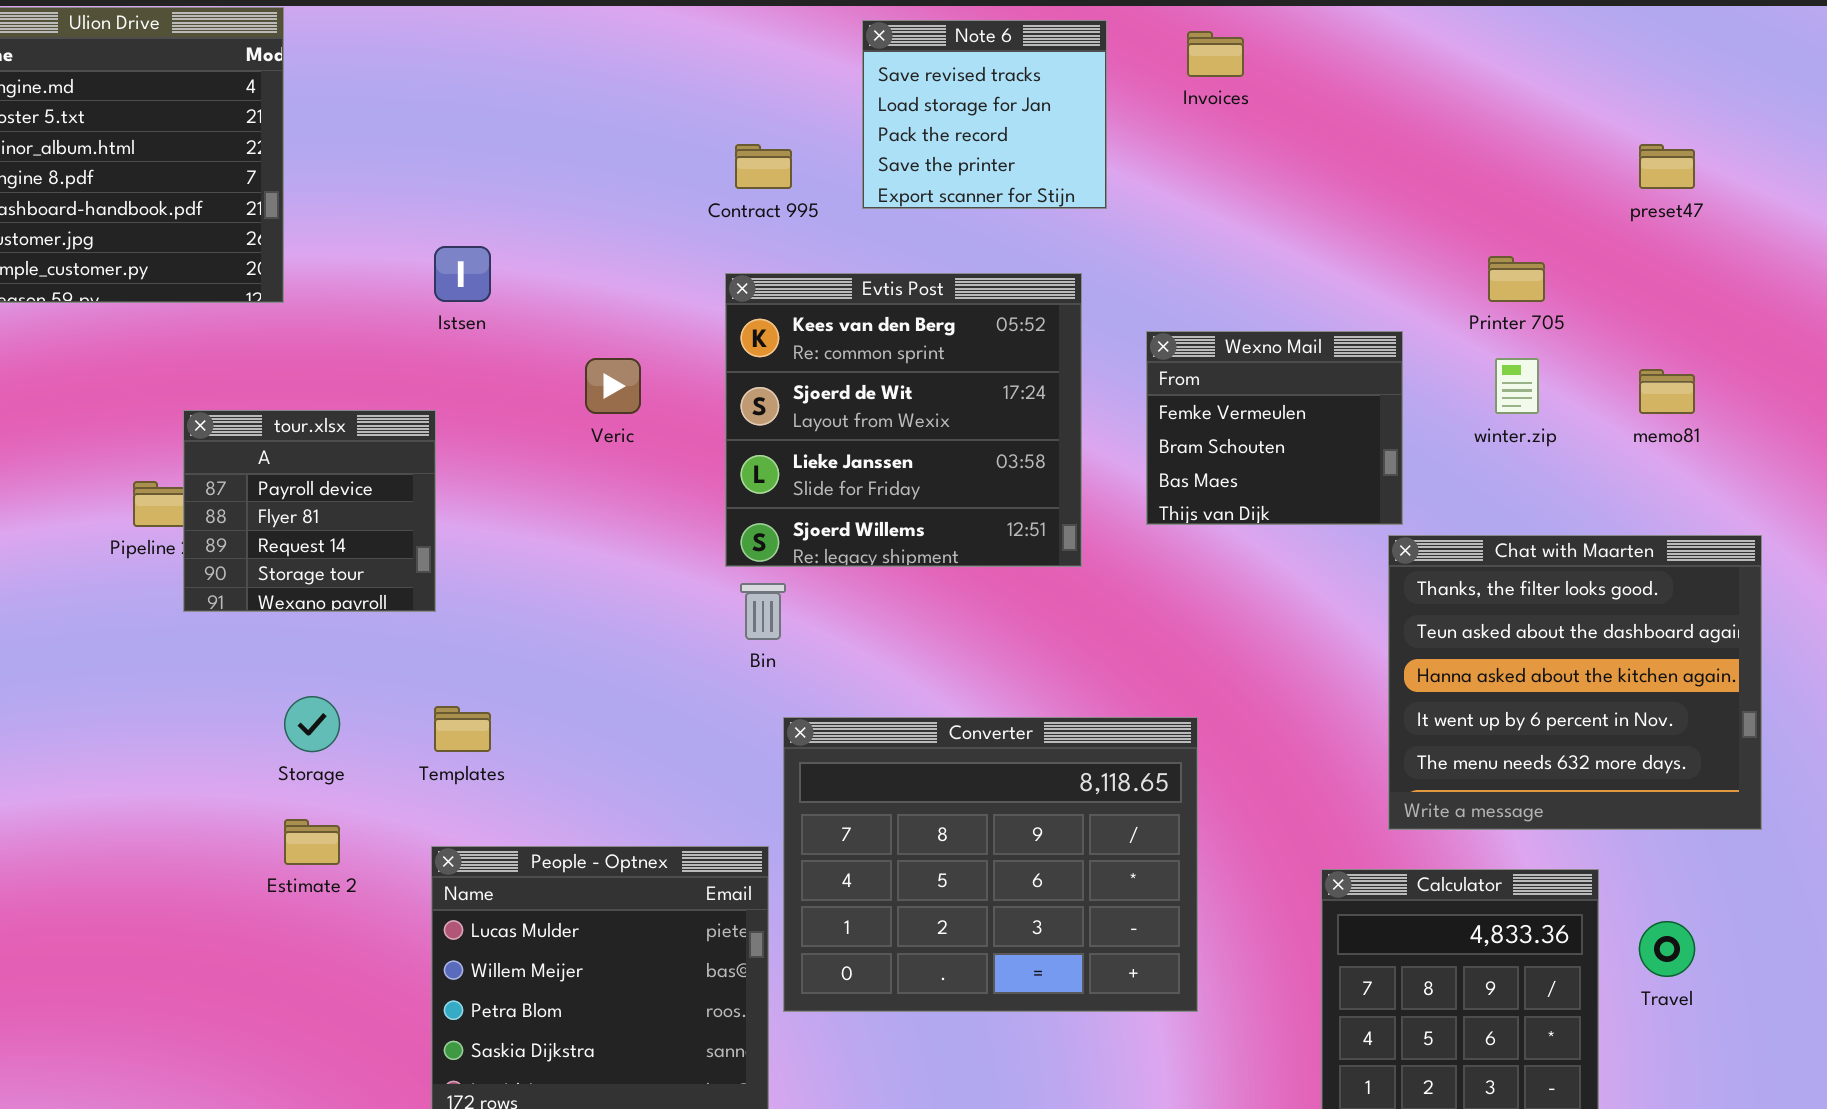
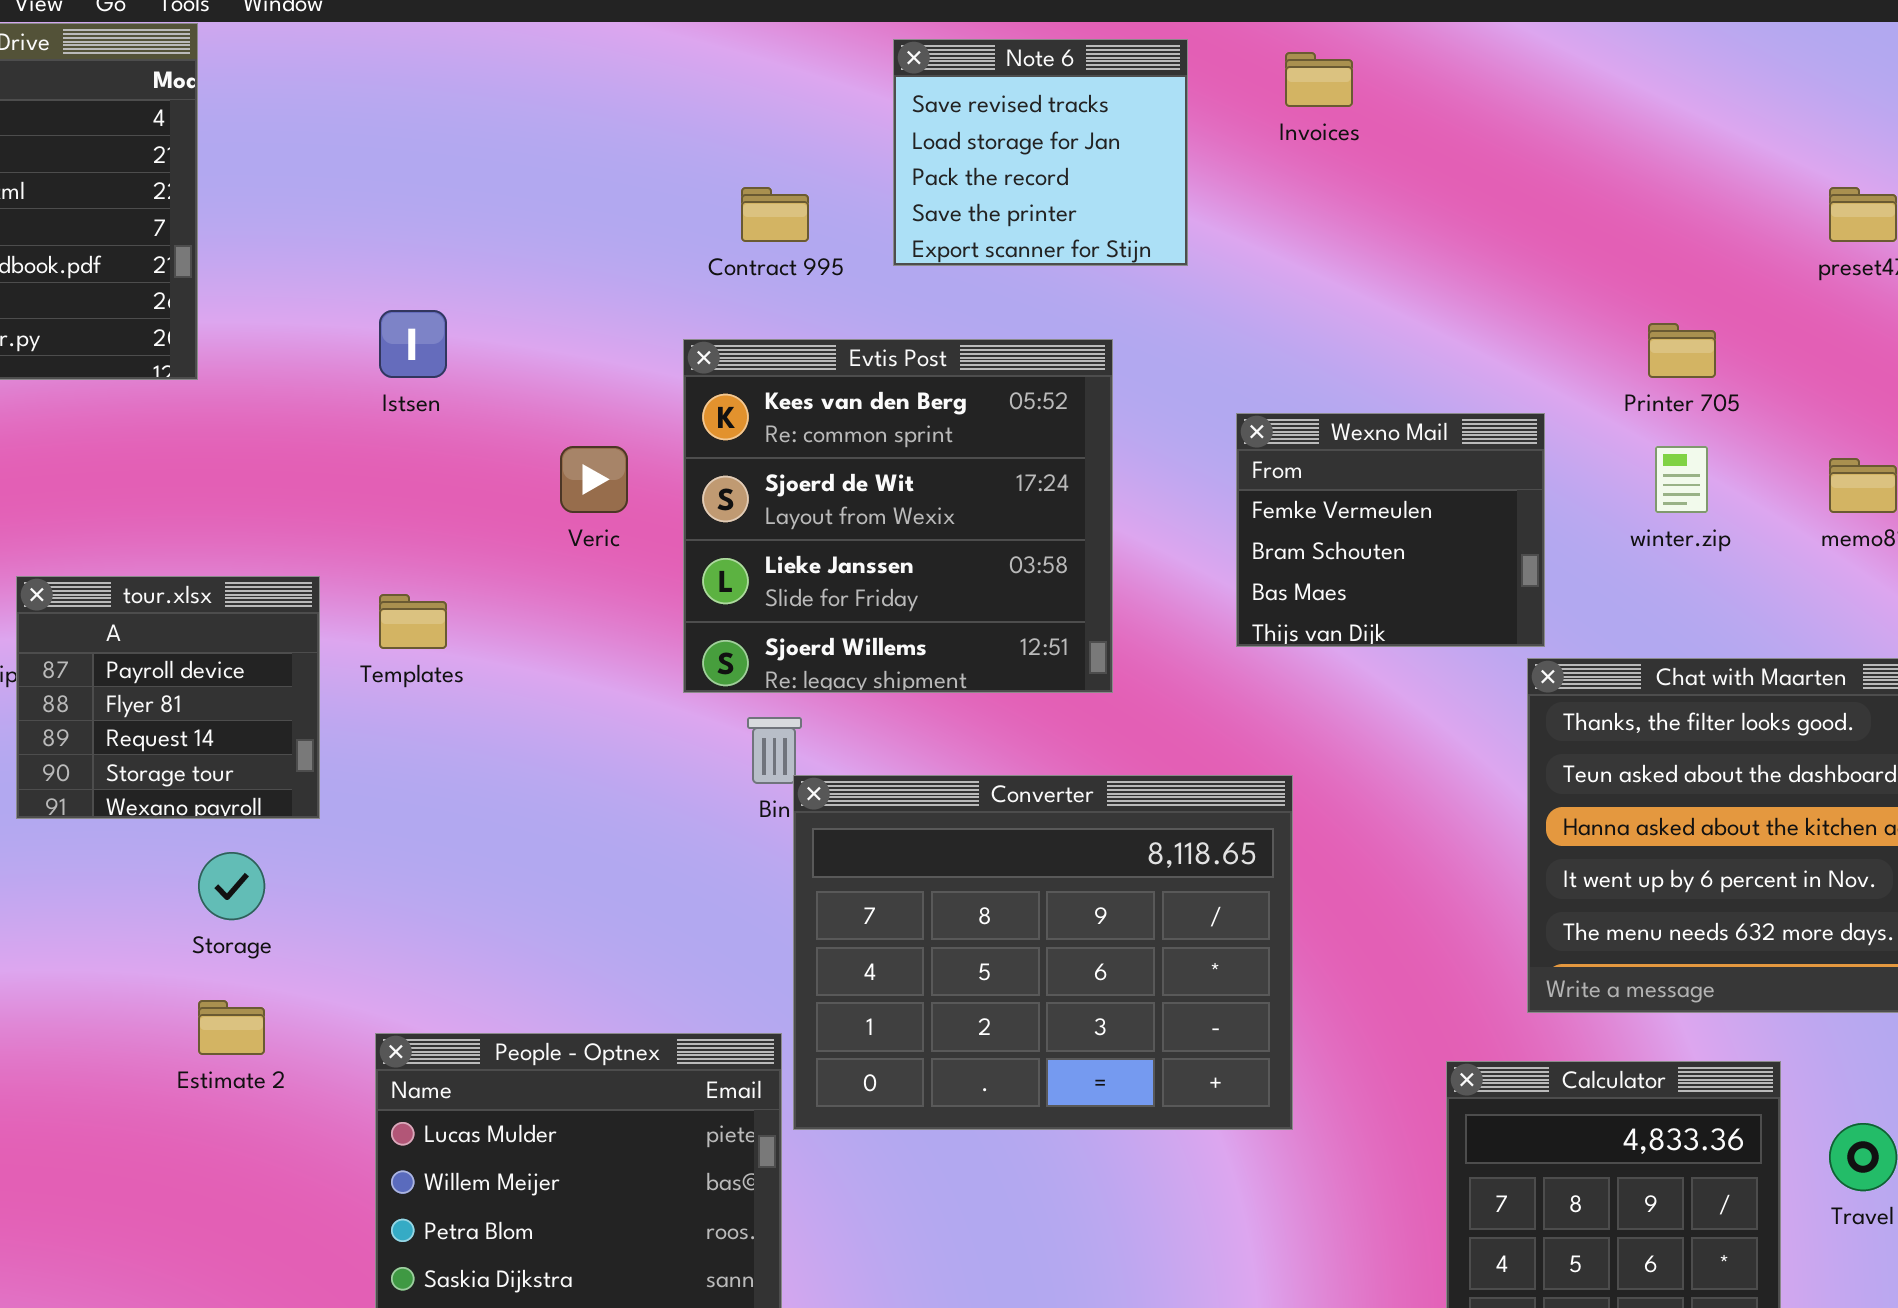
Evtis Post: [725,273,1082,567] -> [683,339,1113,693], moved
tour.xlsx: [183,410,436,612] -> [16,576,320,819], moved
Templates: [434,706,491,752] -> [379,594,447,649], moved
Converter: [783,717,1198,1012] -> [793,775,1293,1130], moved

